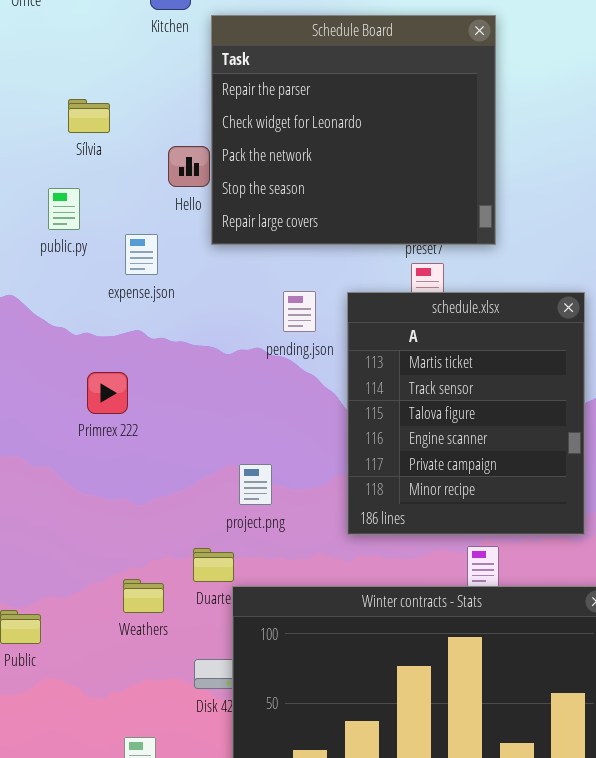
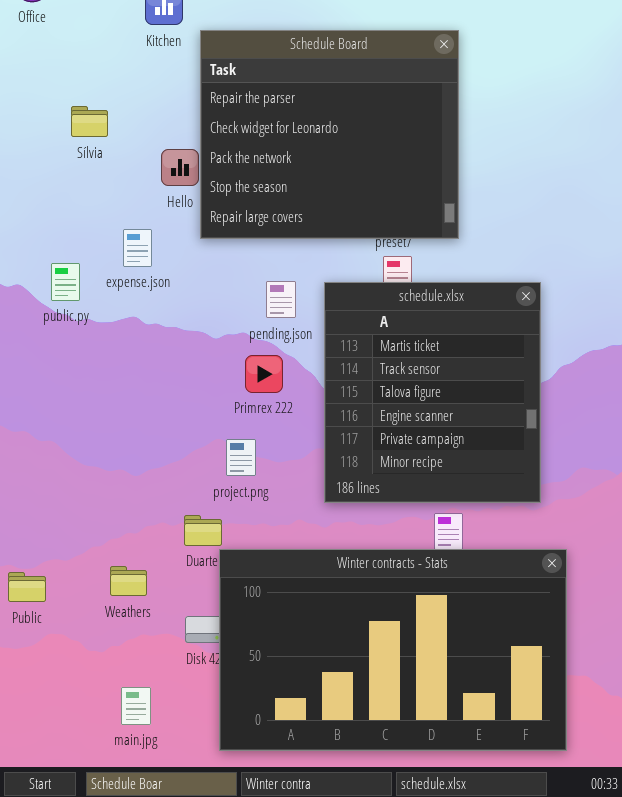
public.py: [48,188,80,230] -> [51,263,80,301], moved
Primrex 222: [87,372,128,414] -> [245,355,283,393], moved
Weathers: [123,579,164,613] -> [110,566,147,596], moved

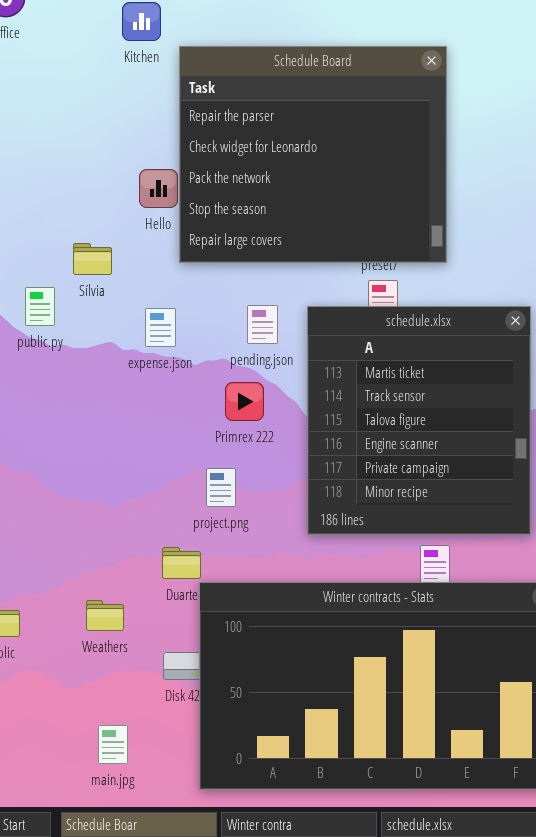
Sílvia: [71,106,108,137] -> [73,243,112,275], moved
expense.json: [123,229,152,267] -> [145,308,176,347], moved

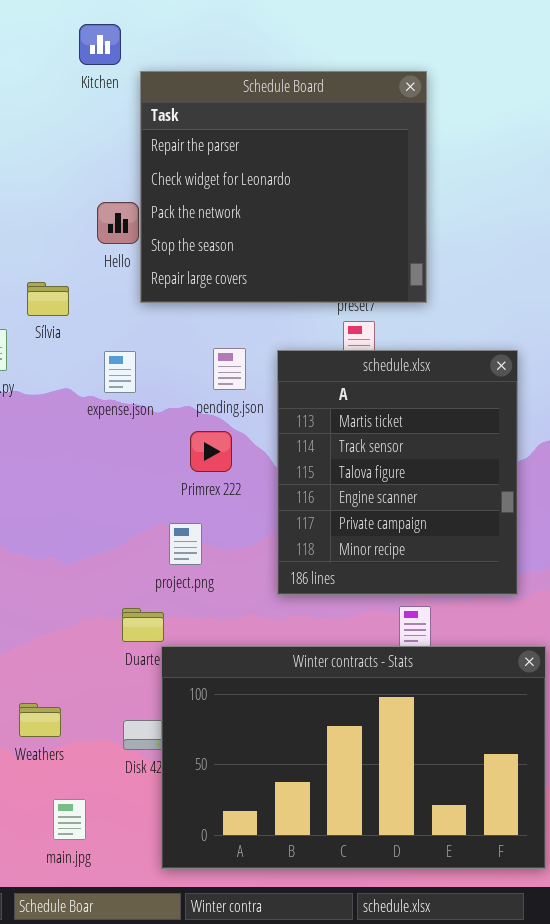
Weathers: [86,600,124,631] -> [19,703,61,737], moved

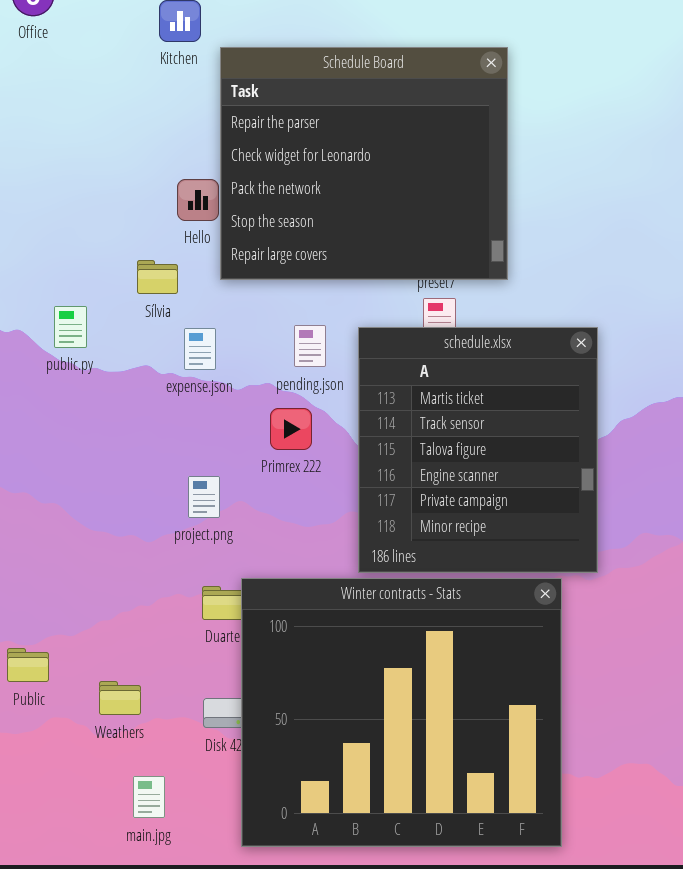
Sílvia: [27,282,69,316] -> [137,260,178,294], moved
project.png: [169,523,202,565] -> [188,476,220,518], moved
Winter contracts - Stats: [161,646,546,869] -> [241,578,562,847], resized

